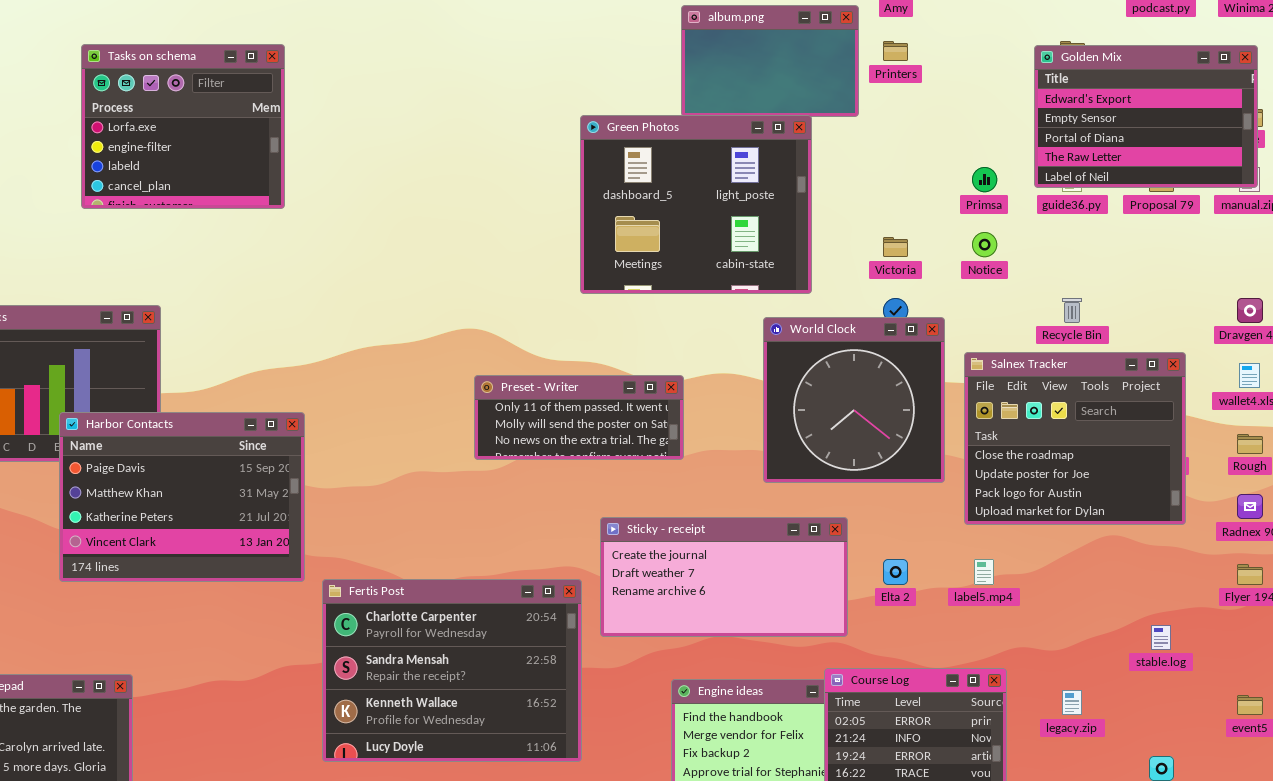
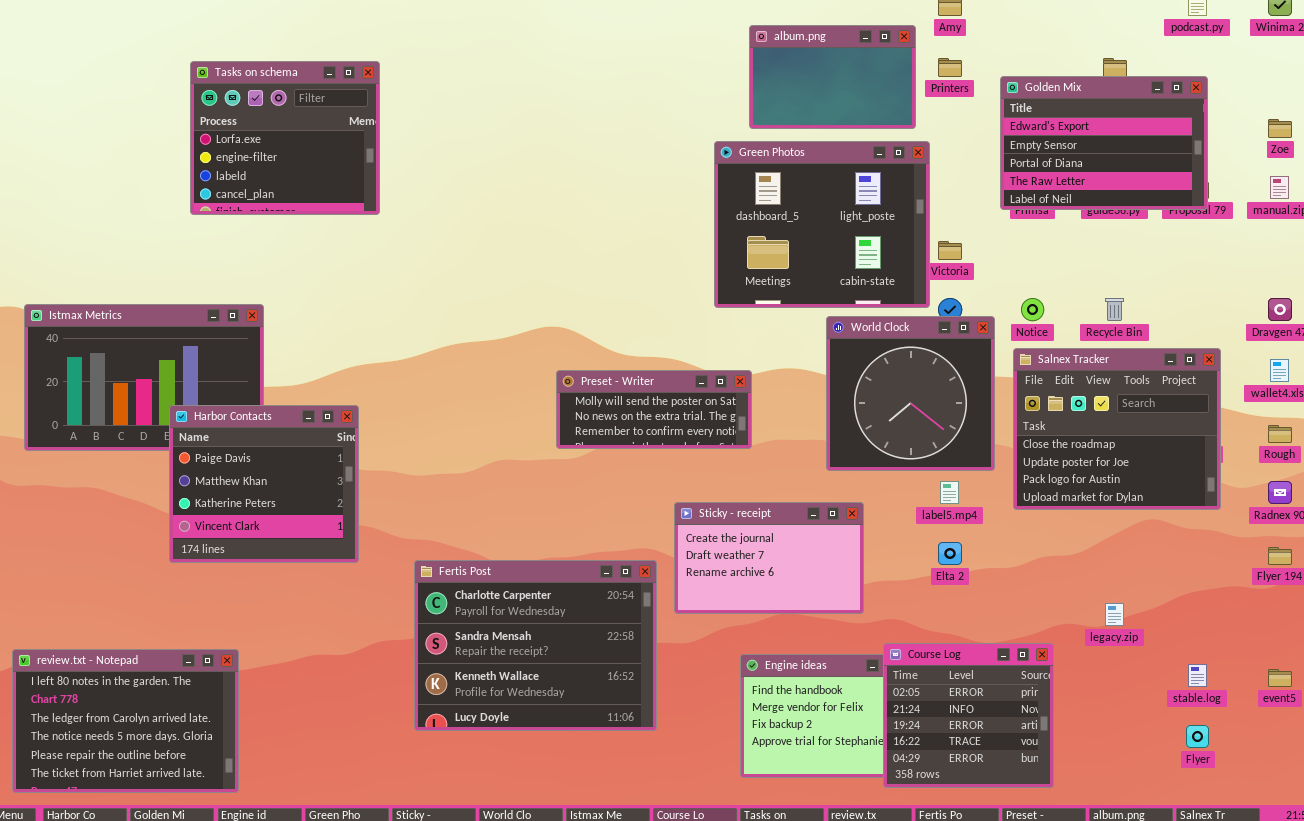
Golden Mix: [1034,45,1258,188] -> [1000,76,1208,210], moved
Green Photos: [580,115,812,294] -> [714,141,930,308], moved
Notice: [972,232,997,257] -> [1021,298,1044,321], moved
Preset - Writer: [474,375,684,460] -> [556,370,752,449], scrolled down 1 row
Harbor Contacts: [59,412,305,582] -> [169,405,359,563], resized
Sticky - receipt: [600,517,848,637] -> [674,502,864,614], resized
label5.mp4: [974,559,994,585] -> [940,481,959,504], moved
stable.log: [1151,625,1171,650] -> [1188,664,1207,687], moved
legacy.zip: [1062,690,1082,715] -> [1105,603,1124,626], moved

